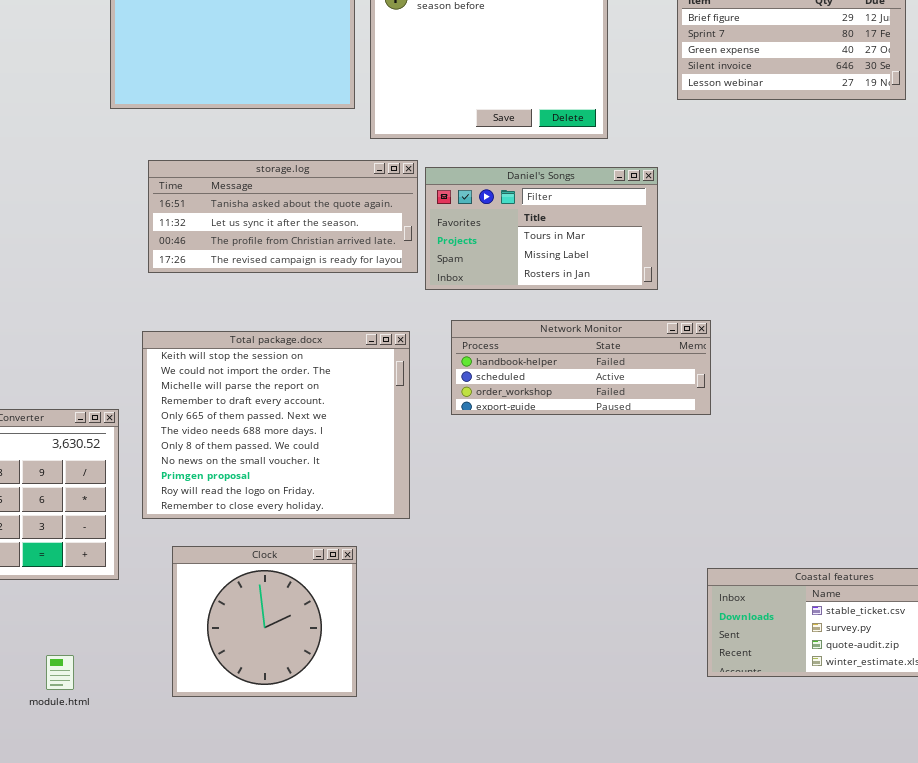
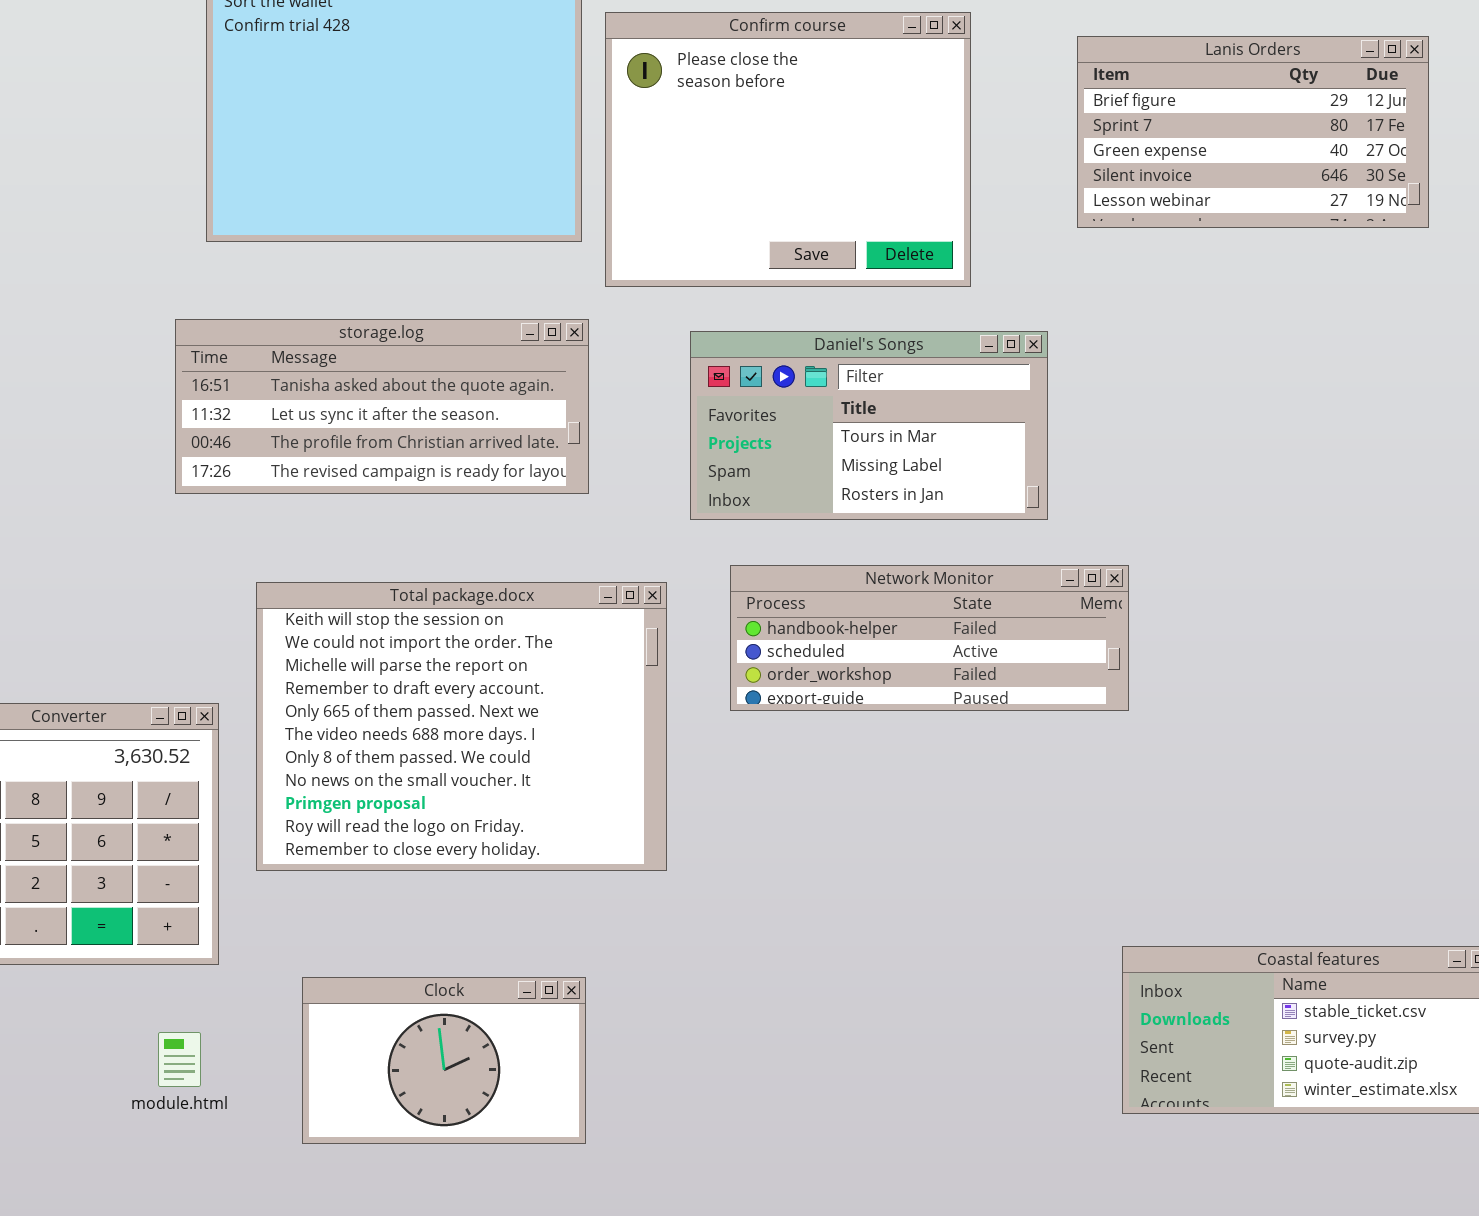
storage.log: [148,160,418,273] -> [175,319,589,494], moved
Clock: [172,546,357,697] -> [302,977,586,1144], resized
module.html: [46,655,74,690] -> [158,1032,201,1087], moved

